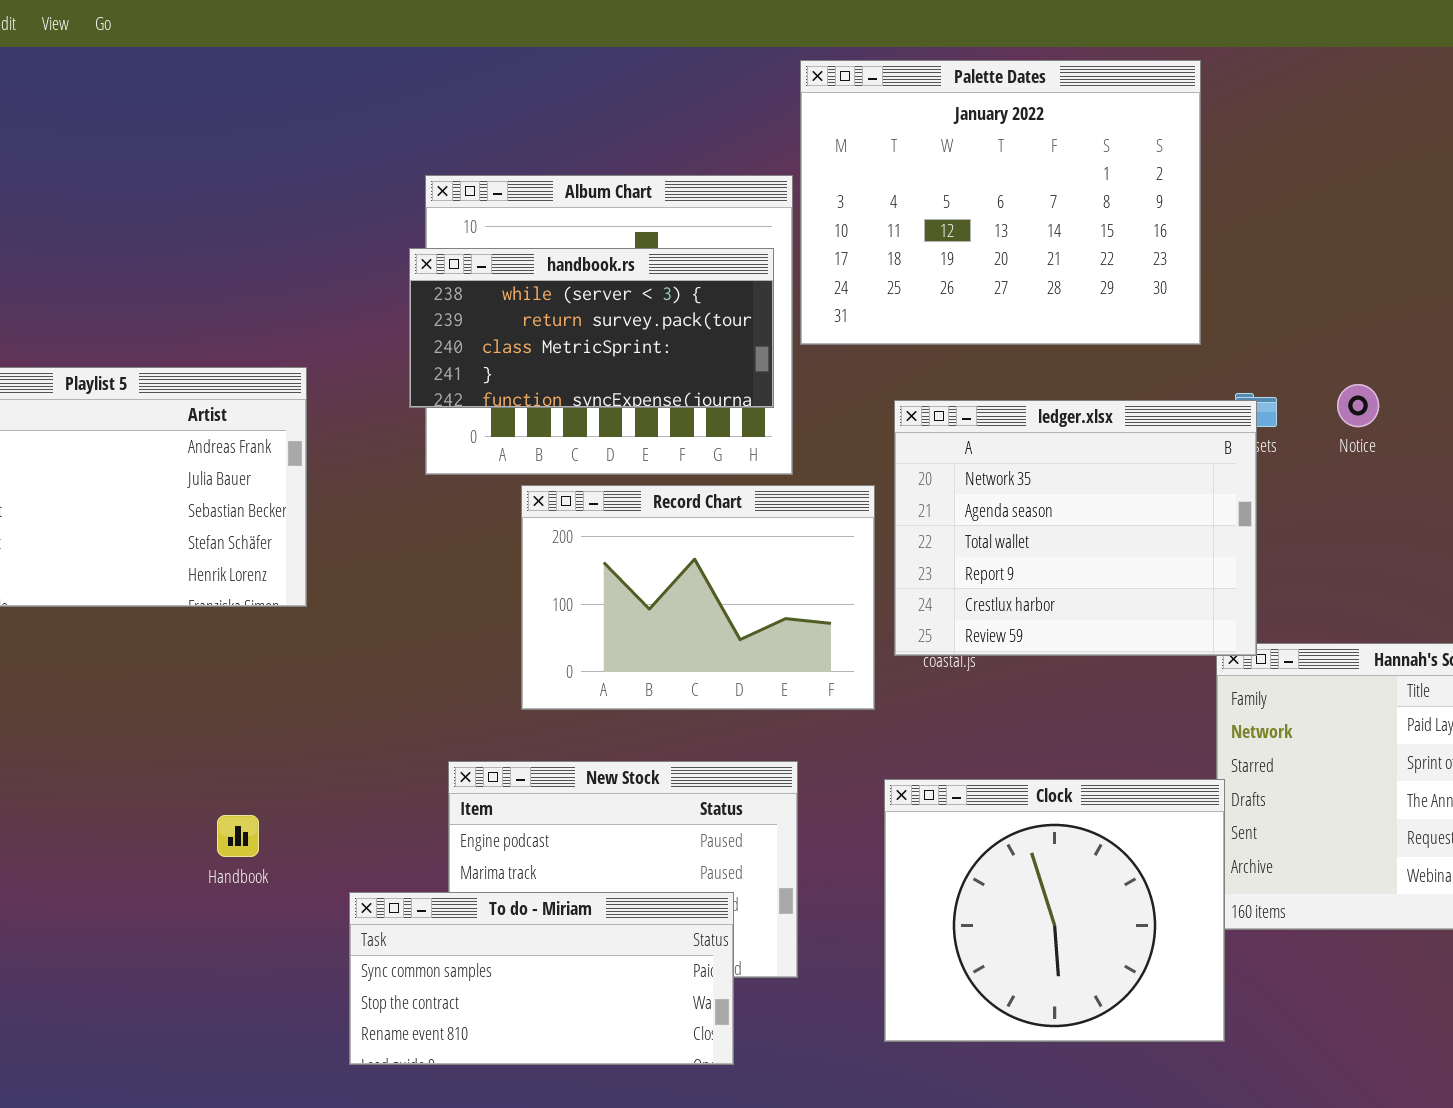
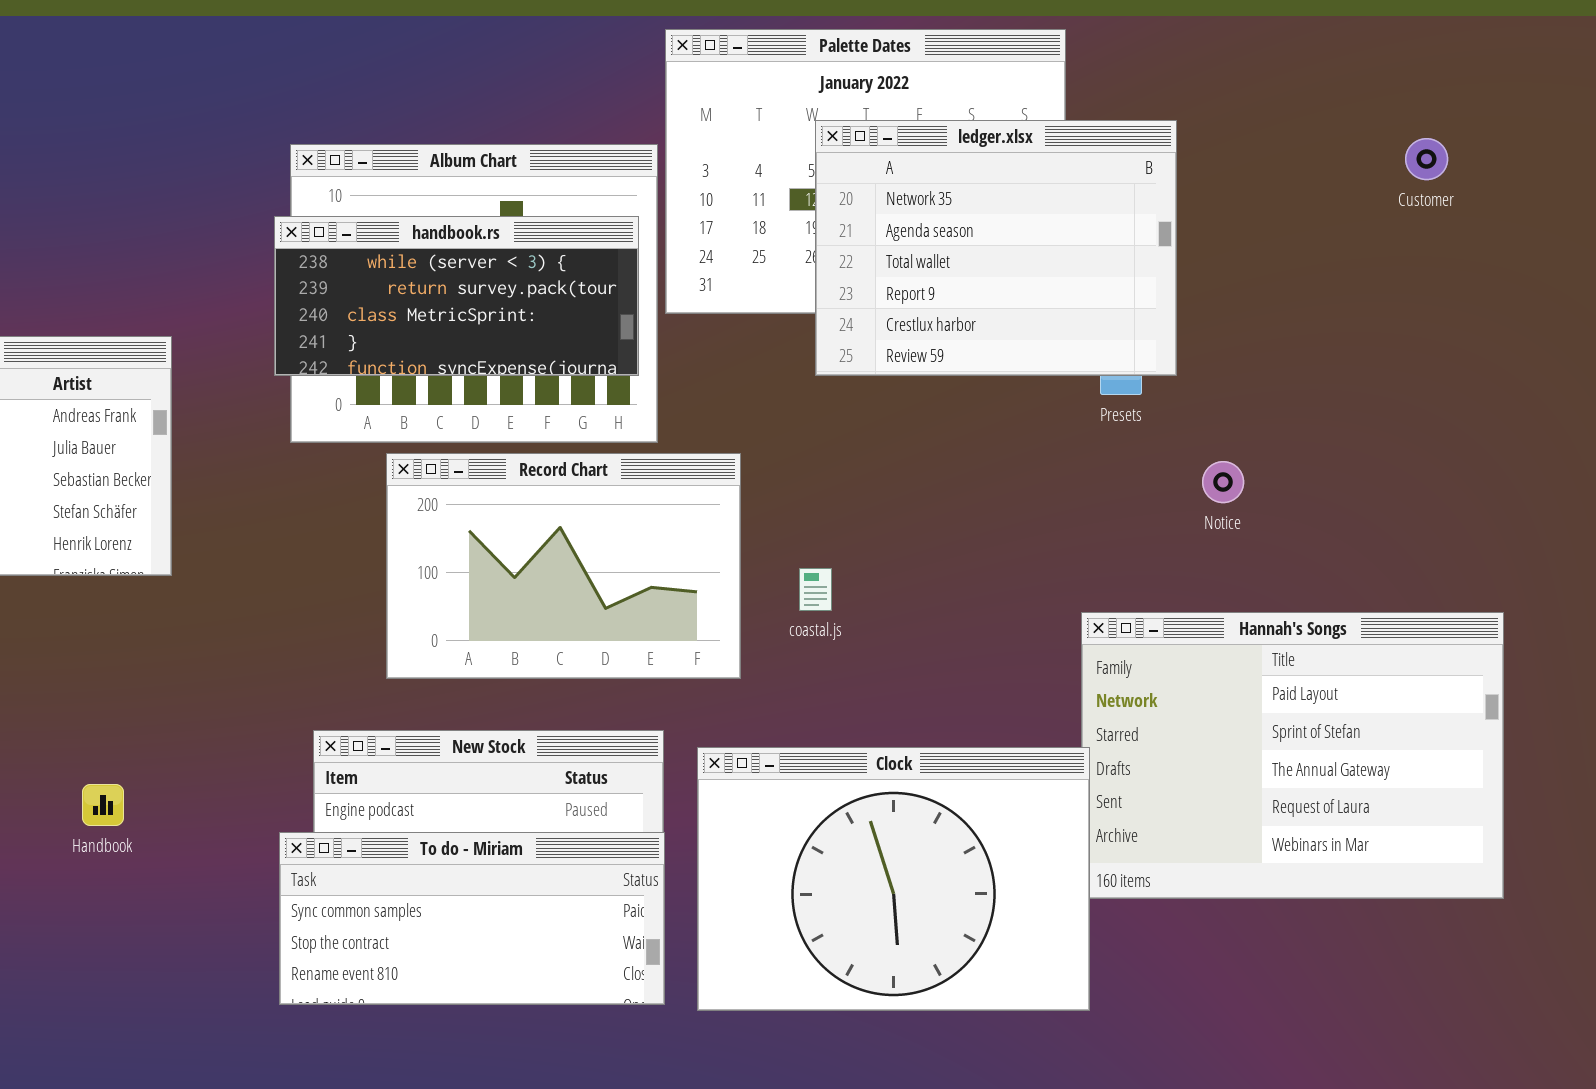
Notice: [1337,384,1379,427] -> [1202,461,1244,503], moved
ledger.xlsx: [894,400,1257,656] -> [815,120,1177,376], moved
Clock: [884,779,1225,1042] -> [697,747,1090,1011], resized
To do - Miriam: [349,892,734,1065] -> [279,832,665,1005], moved

